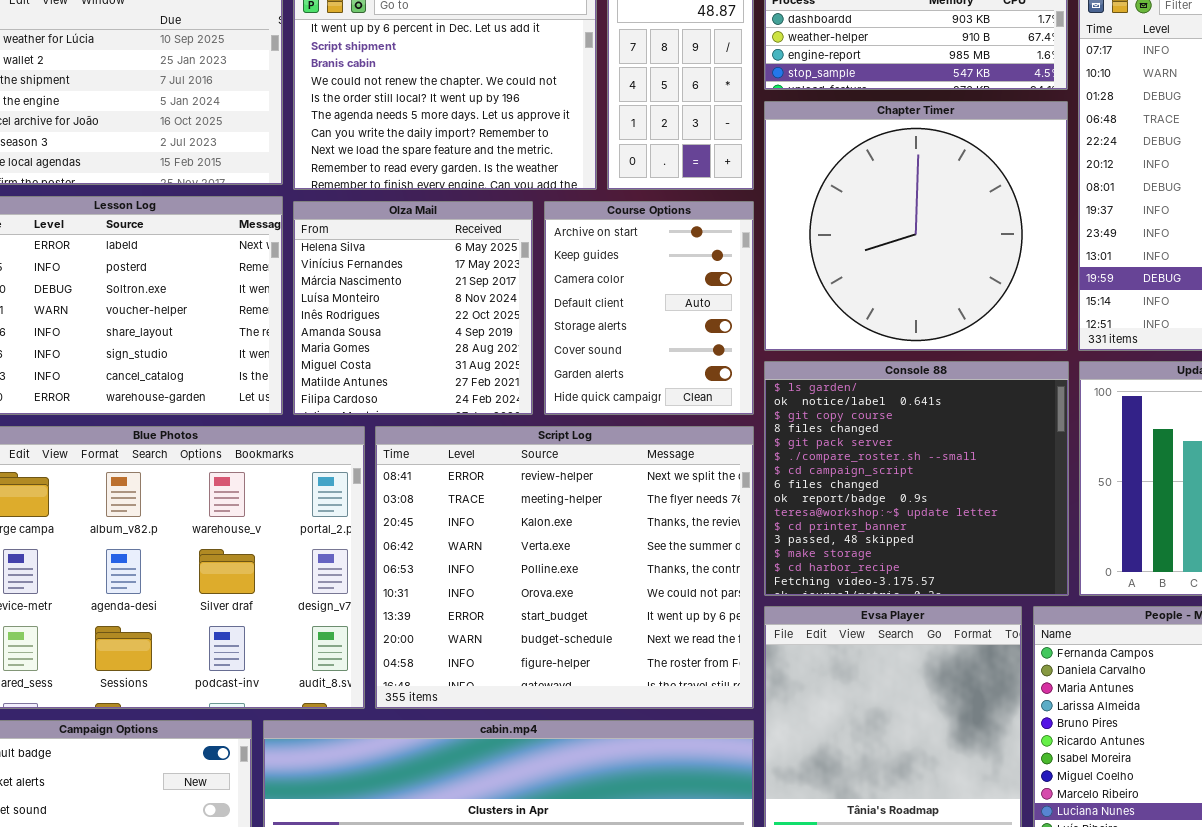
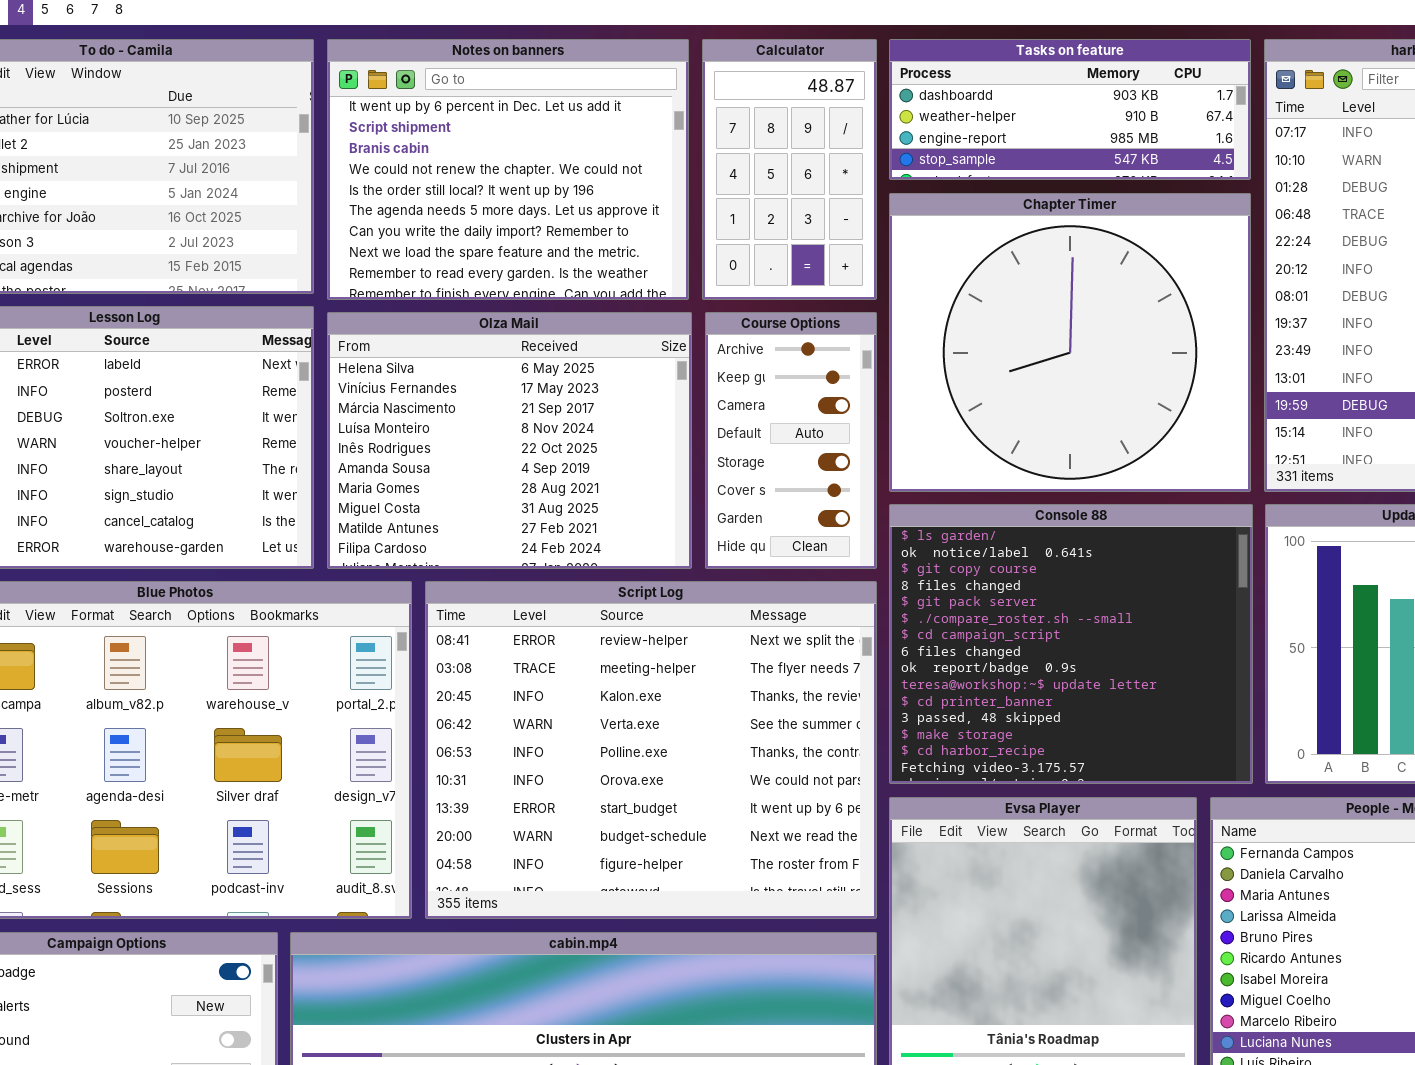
Olza Mail: [293,201,533,415] -> [327,312,692,569], resized
Course Options: [544,201,754,415] -> [705,312,877,569], resized

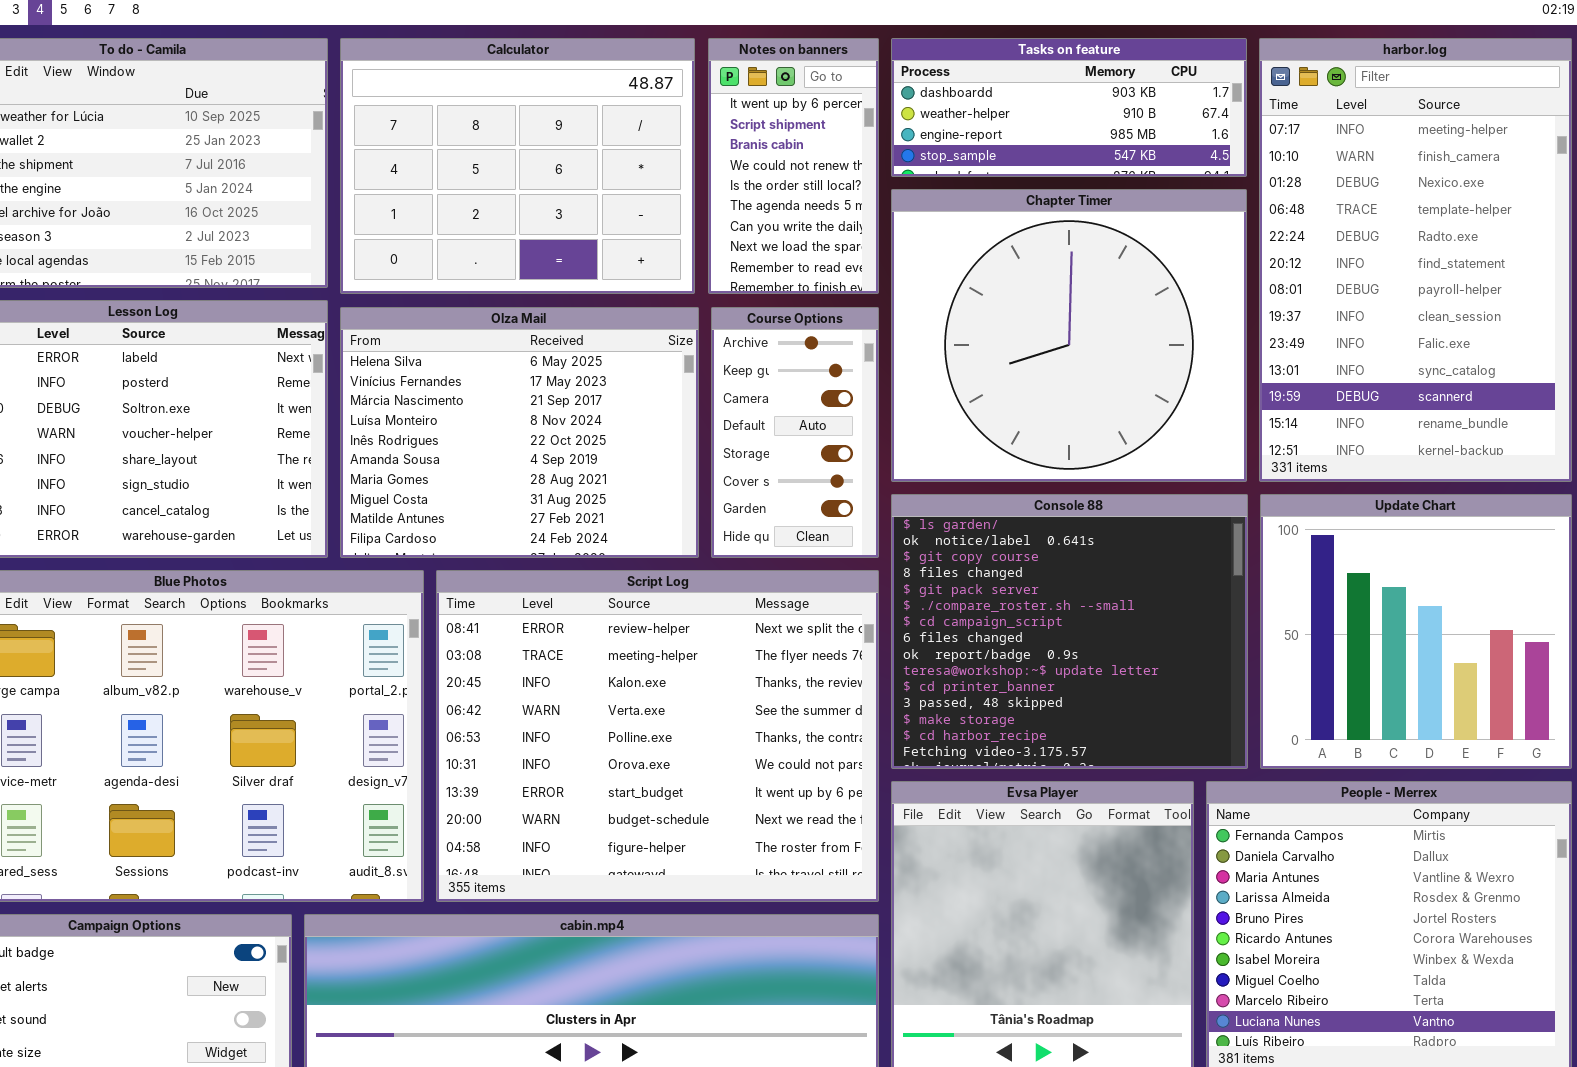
Notes on banners: [327,39,689,300] -> [708,38,879,294], moved, resized
Calculator: [702,39,877,300] -> [340,38,695,294], moved, resized

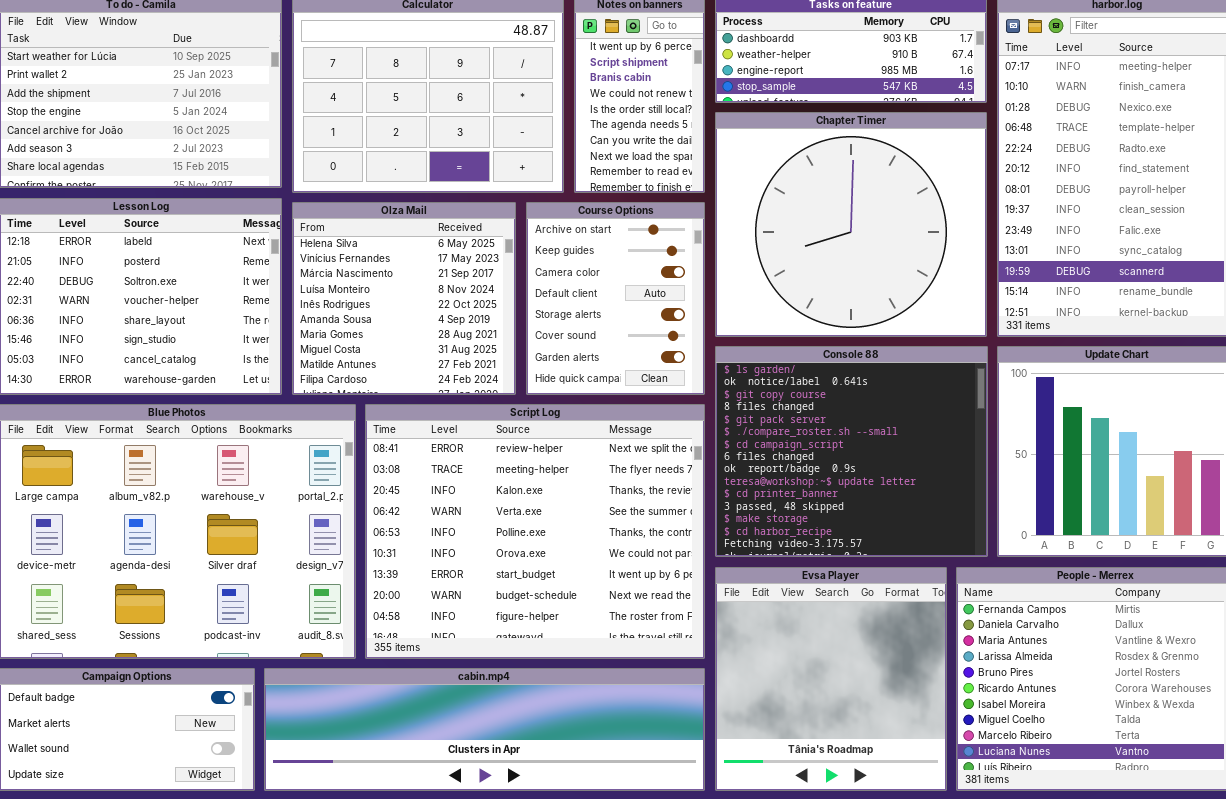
Olza Mail: [340,307,699,558] -> [292,202,516,395], resized
Course Options: [711,307,879,558] -> [526,202,705,395], resized

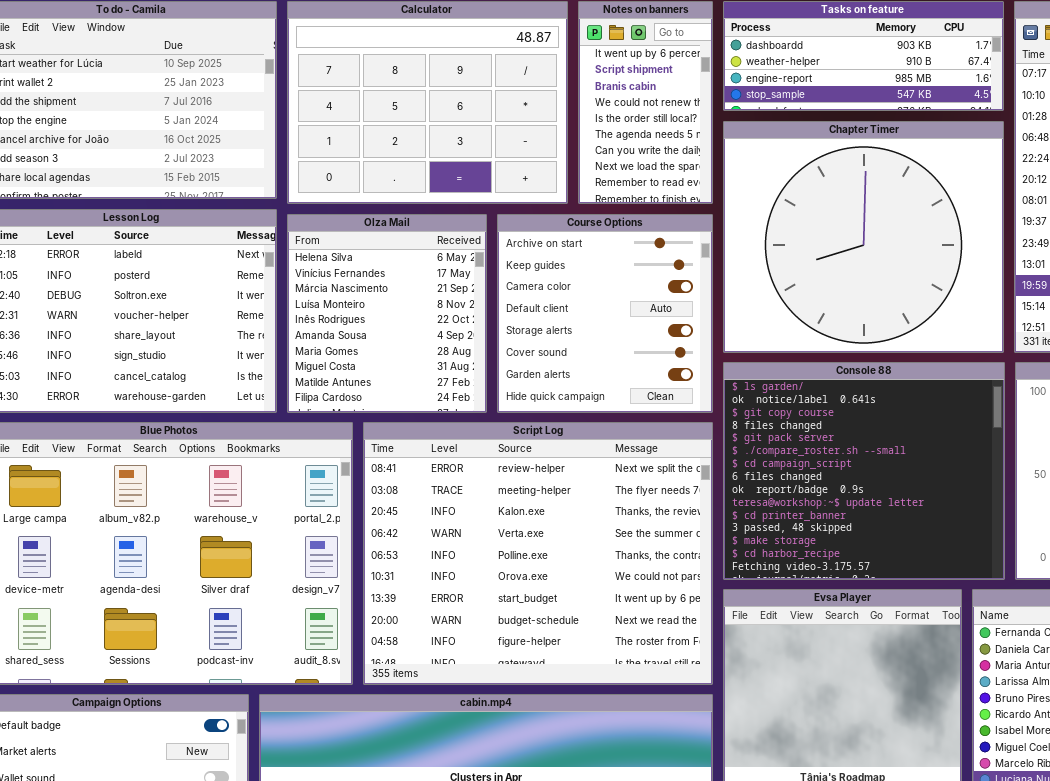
Olza Mail: [292,202,516,395] -> [287,214,487,413], resized
Course Options: [526,202,705,395] -> [497,214,713,413], resized

